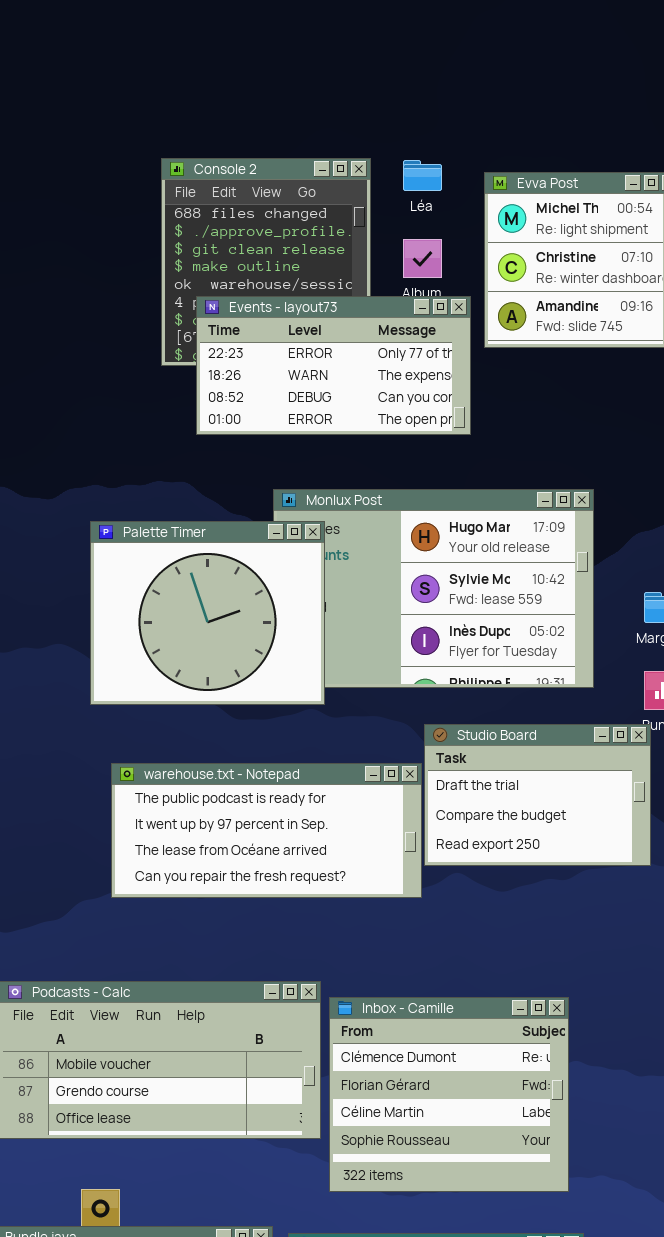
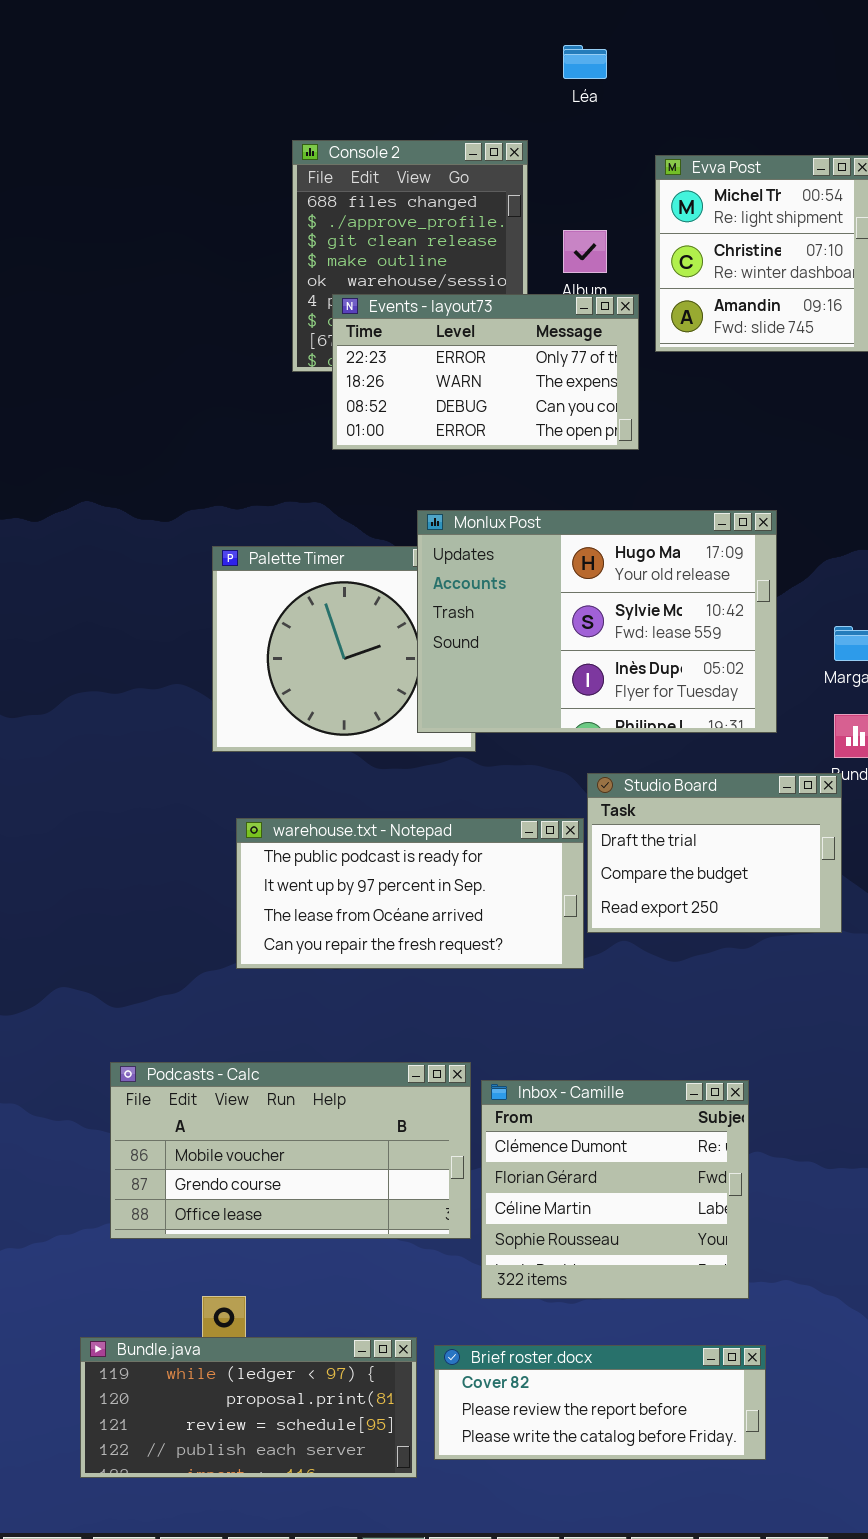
Léa: [403,160,442,191] -> [563,45,607,79], moved
Monlux Post: [273,489,594,688] -> [417,510,777,733], raised

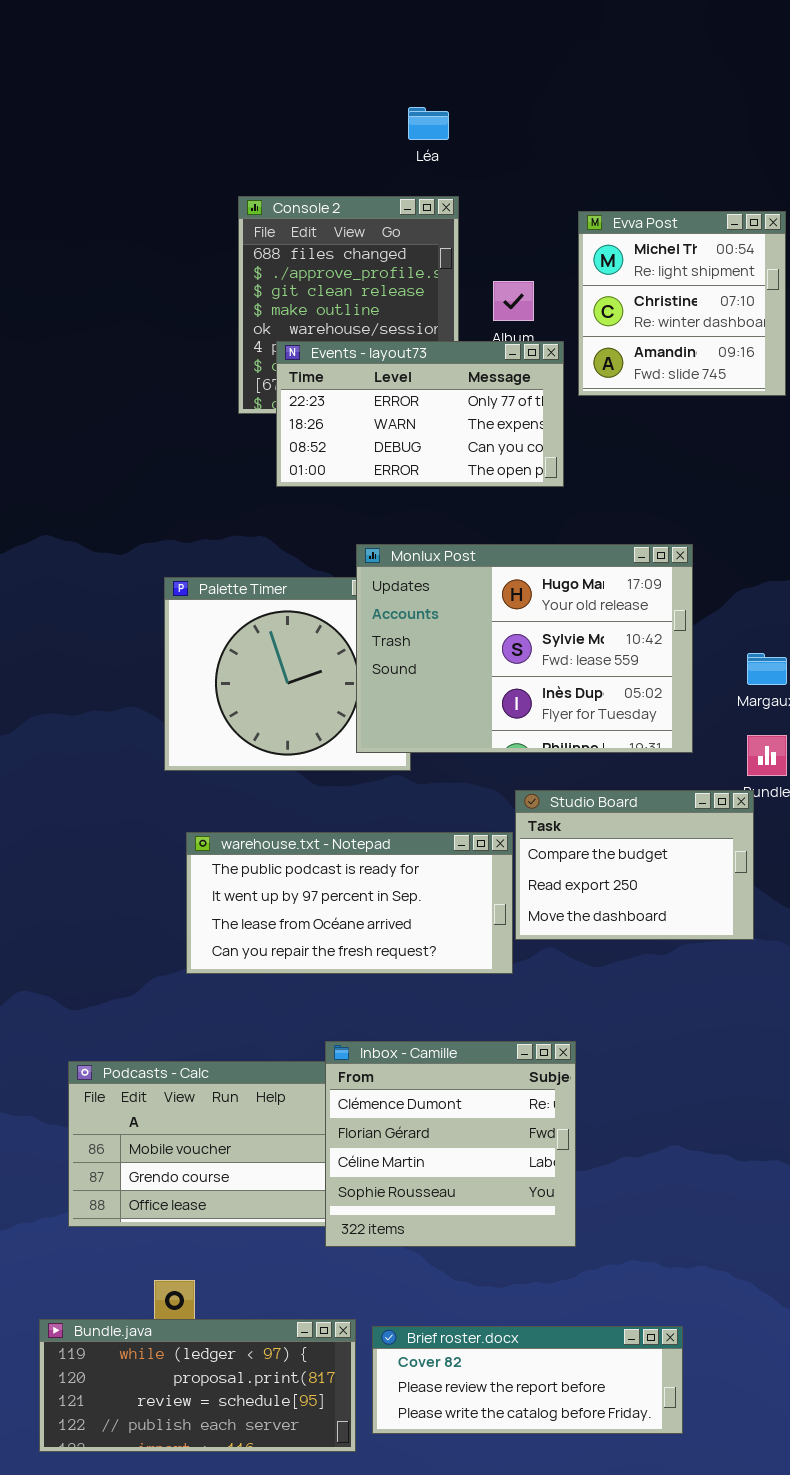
Léa: [563,45,607,79] -> [408,107,449,140], moved
Studio Board: [587,773,842,933] -> [515,790,754,940], scrolled down 1 row
Inbox - Camille: [481,1080,749,1299] -> [325,1041,576,1247], moved

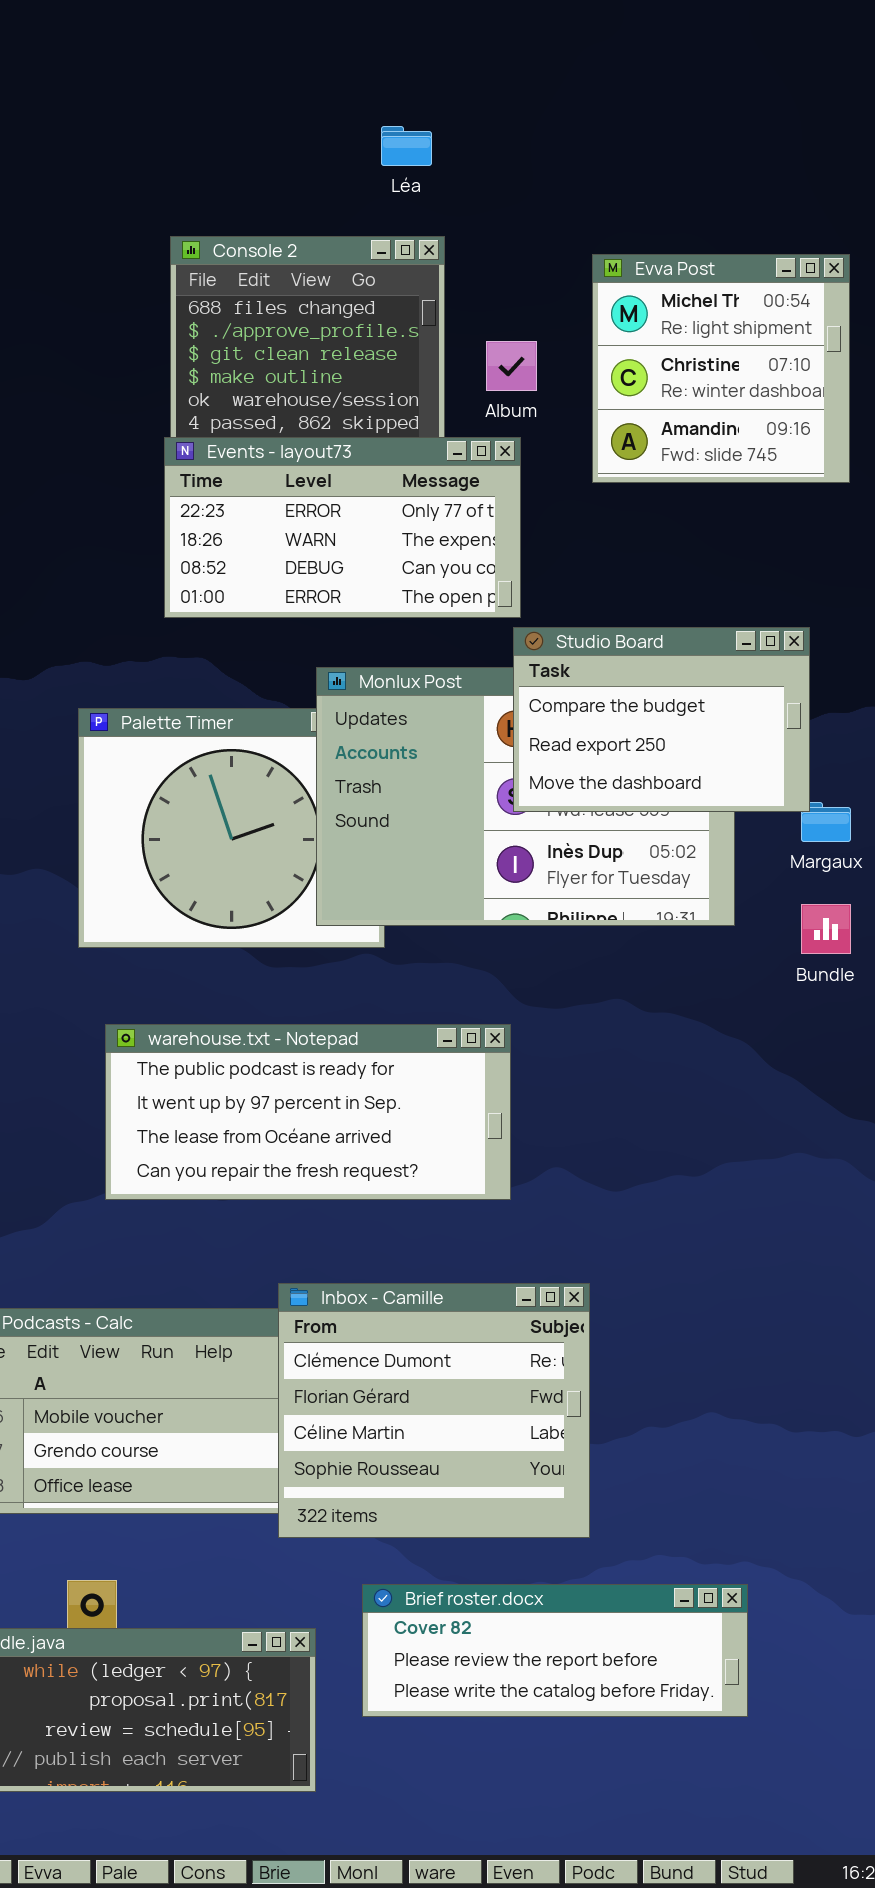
Events - layout73: [276,341,564,487] -> [164,437,521,618], moved
Studio Board: [515,790,754,940] -> [513,627,810,812], moved
Brief roster.docx: [372,1326,683,1434] -> [362,1584,748,1717], moved

